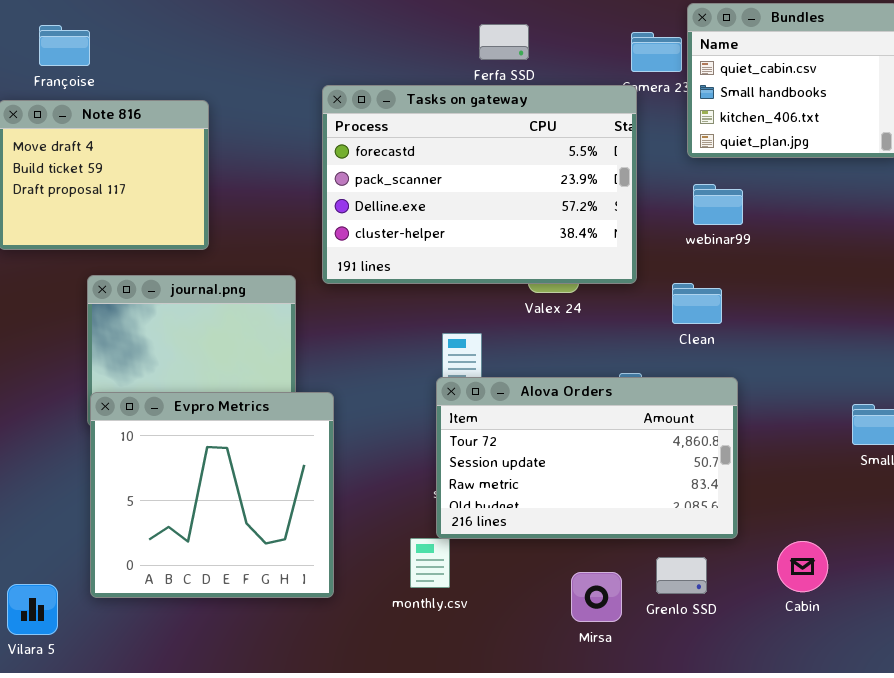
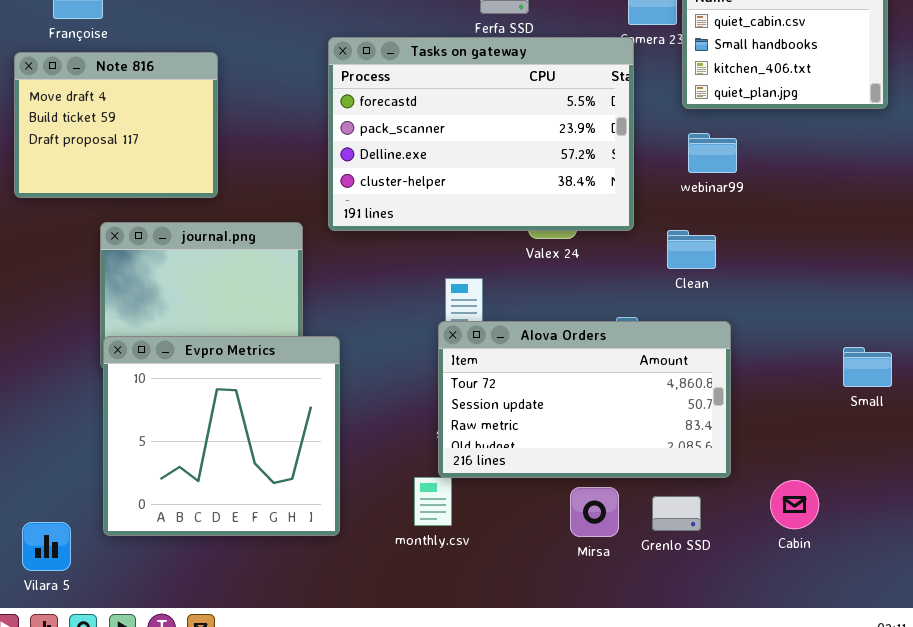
Mirsa: [571,572,622,622] -> [570,487,619,537], moved

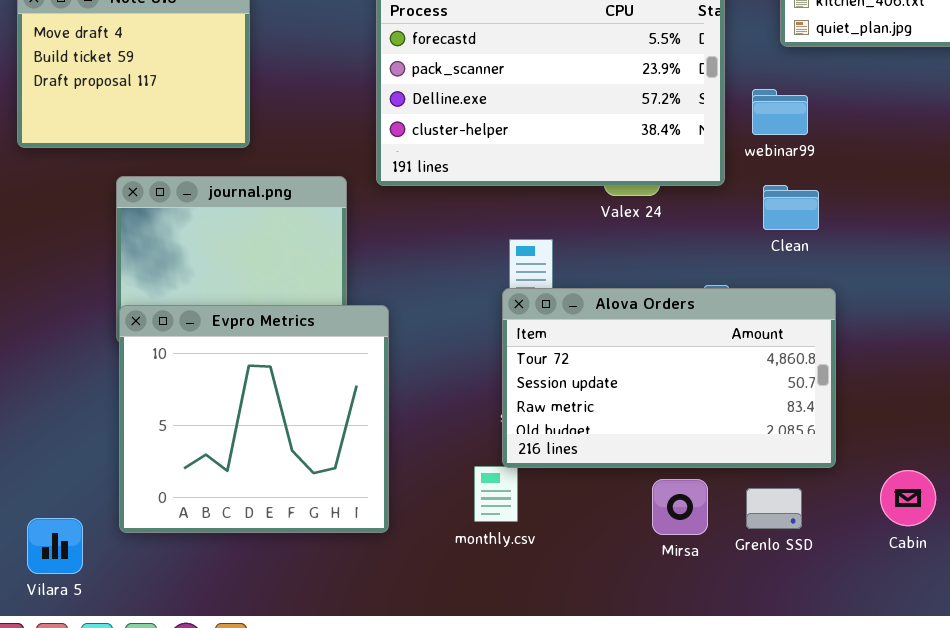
webinar99: [688,133,737,173] -> [752,89,808,135], moved

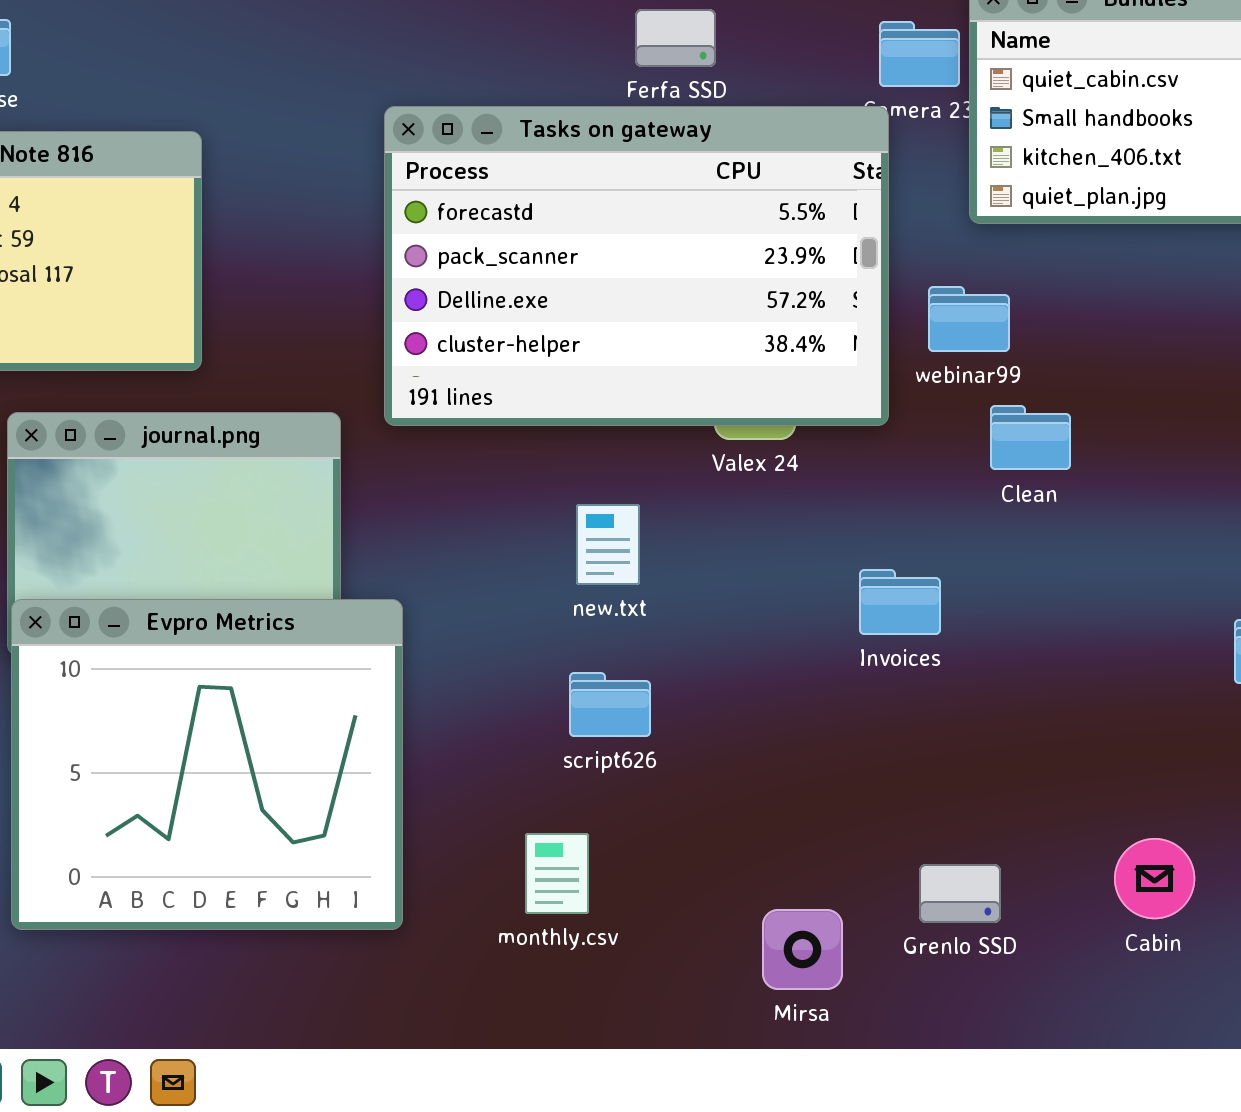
Clean: [763,185,819,230] -> [990,405,1071,470], moved
Alova Orders: [502,288,836,468] -> none, closed
Mirsa: [652,479,708,535] -> [762,909,843,990], moved

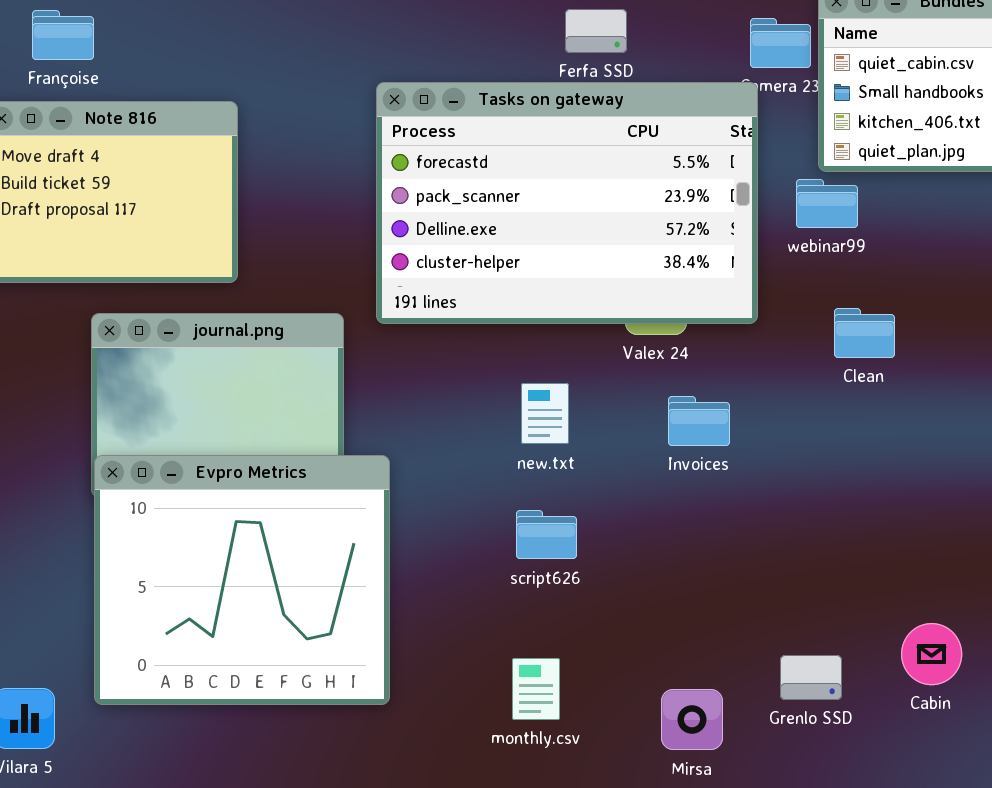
webinar99: [928,286,1010,352] -> [796,179,858,228], moved
Invoices: [859,569,941,635] -> [668,396,730,446], moved
monthly.csv: [525,833,589,914] -> [512,658,560,720], moved
Cabin: [1114,838,1195,919] -> [901,623,962,685], moved

